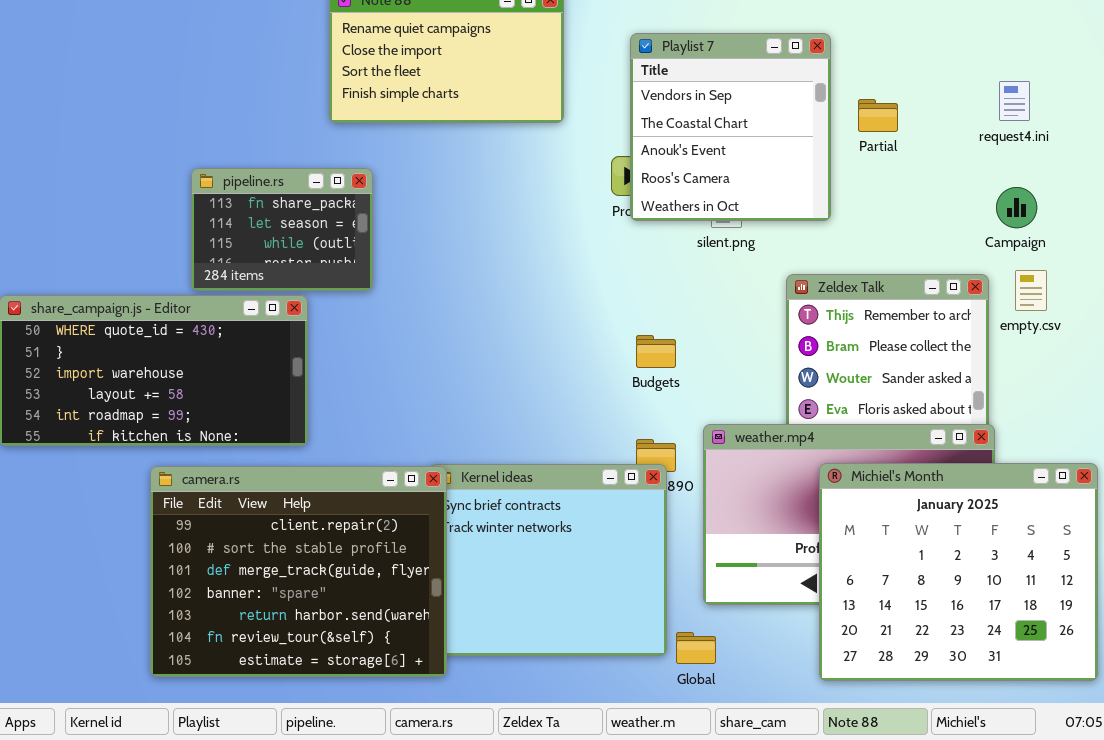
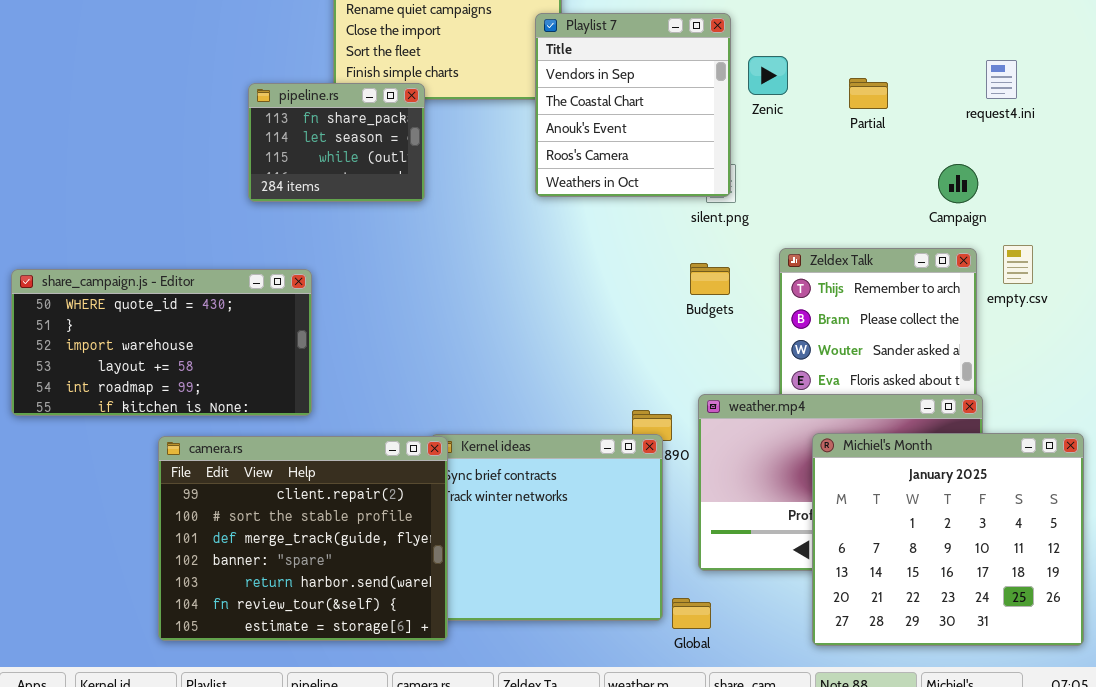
Playlist 7: [630,33,831,221] -> [535,13,731,197], moved
pipeline.rs: [191,168,373,291] -> [248,83,425,202], moved
Campaign: [996,187,1037,228] -> [938,164,978,203], moved
Budgets: [636,335,676,368] -> [690,263,730,295], moved

